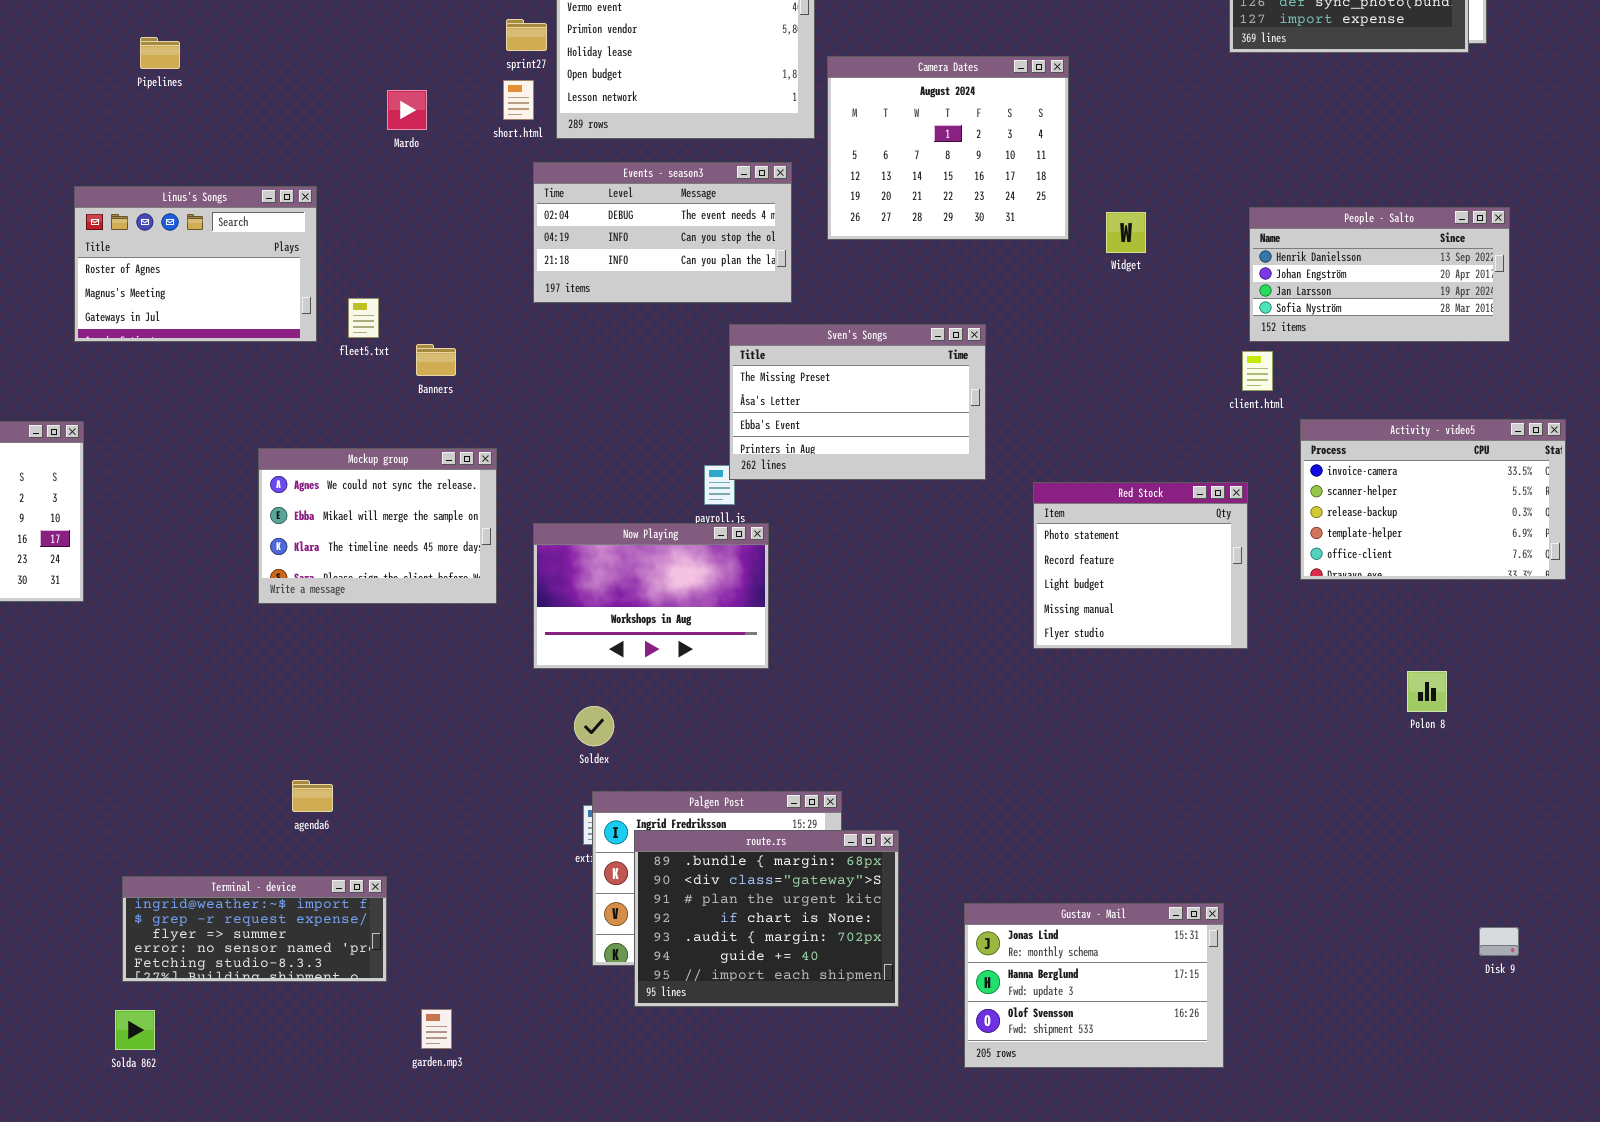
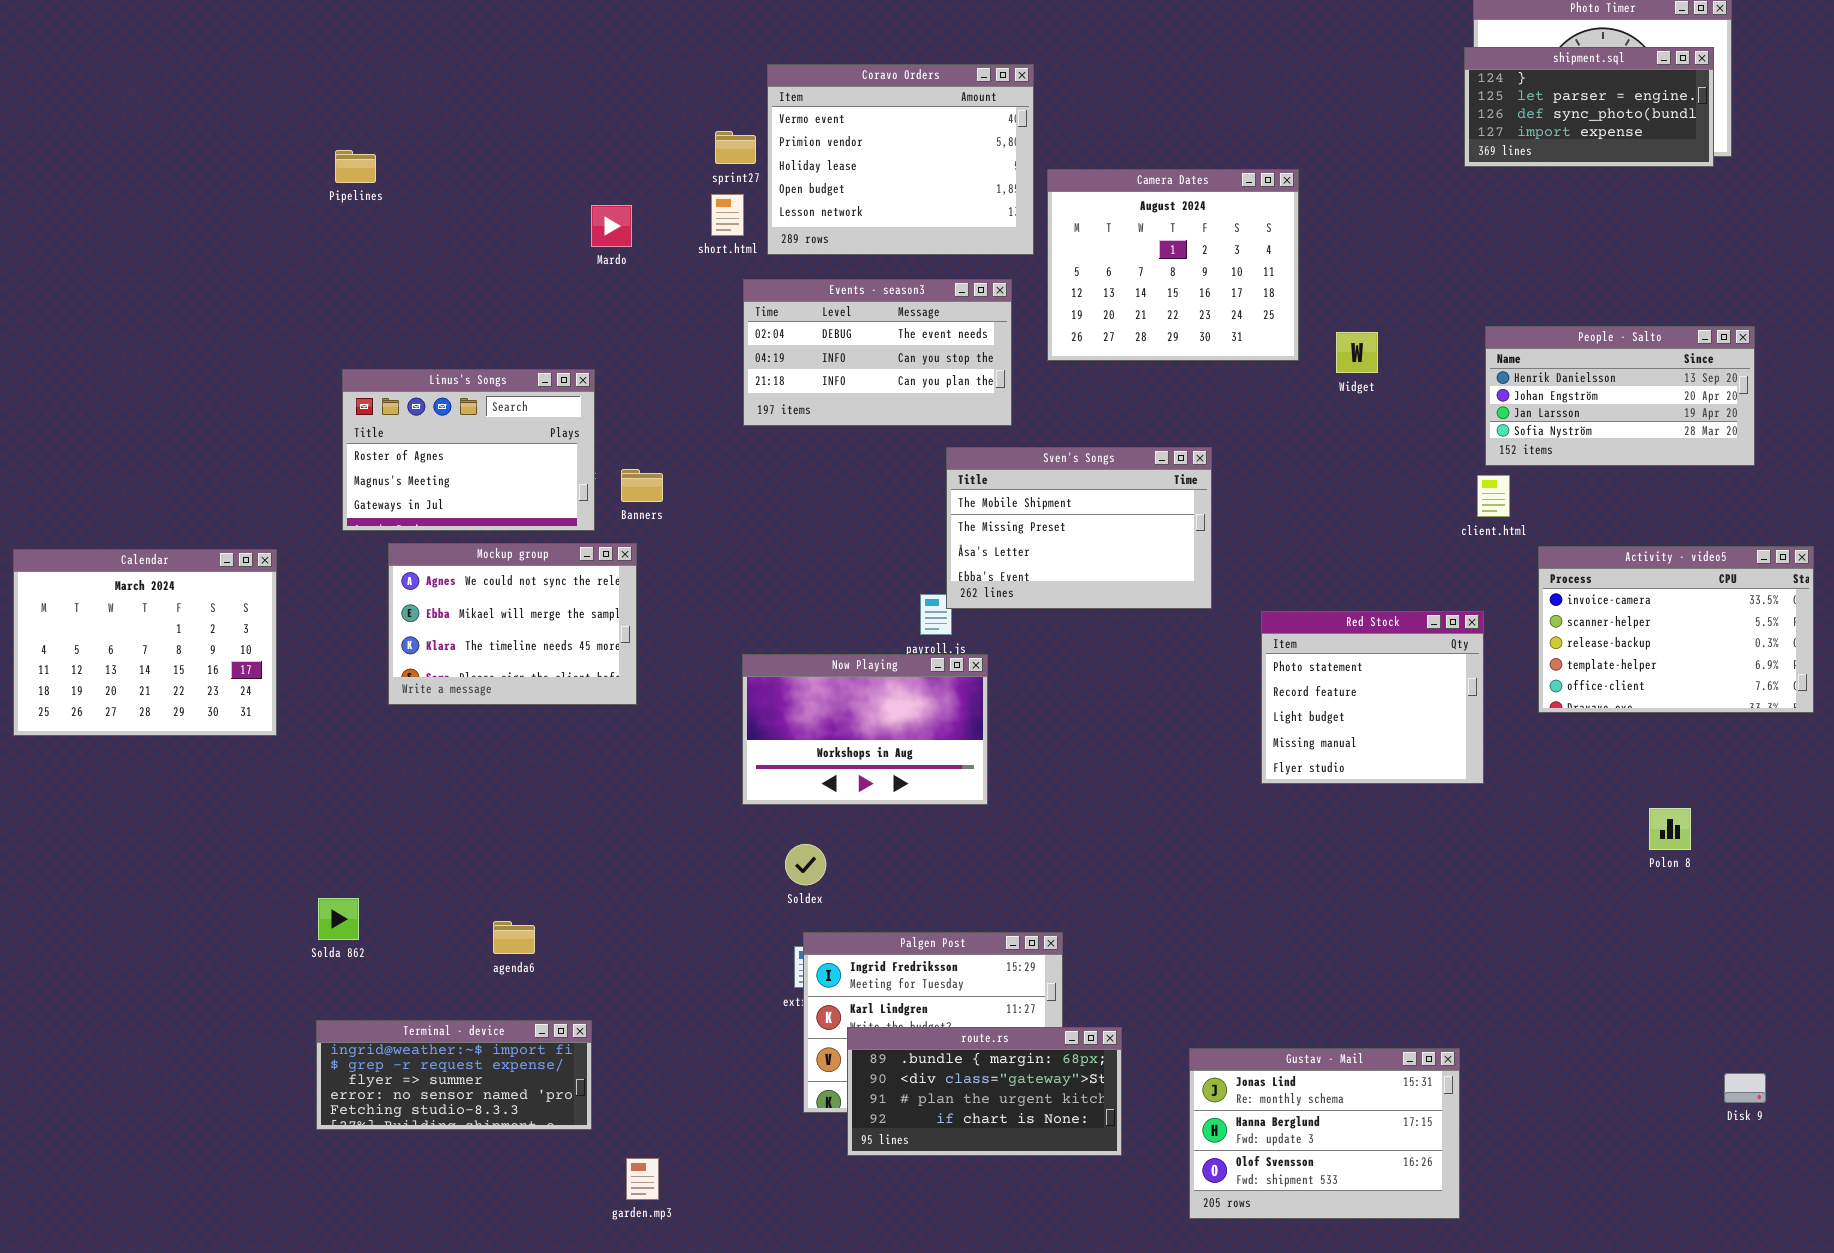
Linus's Songs: [74,186,317,342] -> [342,369,595,531], moved
Sven's Songs: [729,324,986,480] -> [946,447,1212,609], scrolled up 1 row
Mockup group: [258,448,497,604] -> [388,543,637,705], moved
route.rs: [634,830,899,1007] -> [847,1027,1122,1156], resized
Solda 862: [115,1010,155,1050] -> [318,898,359,940], moved

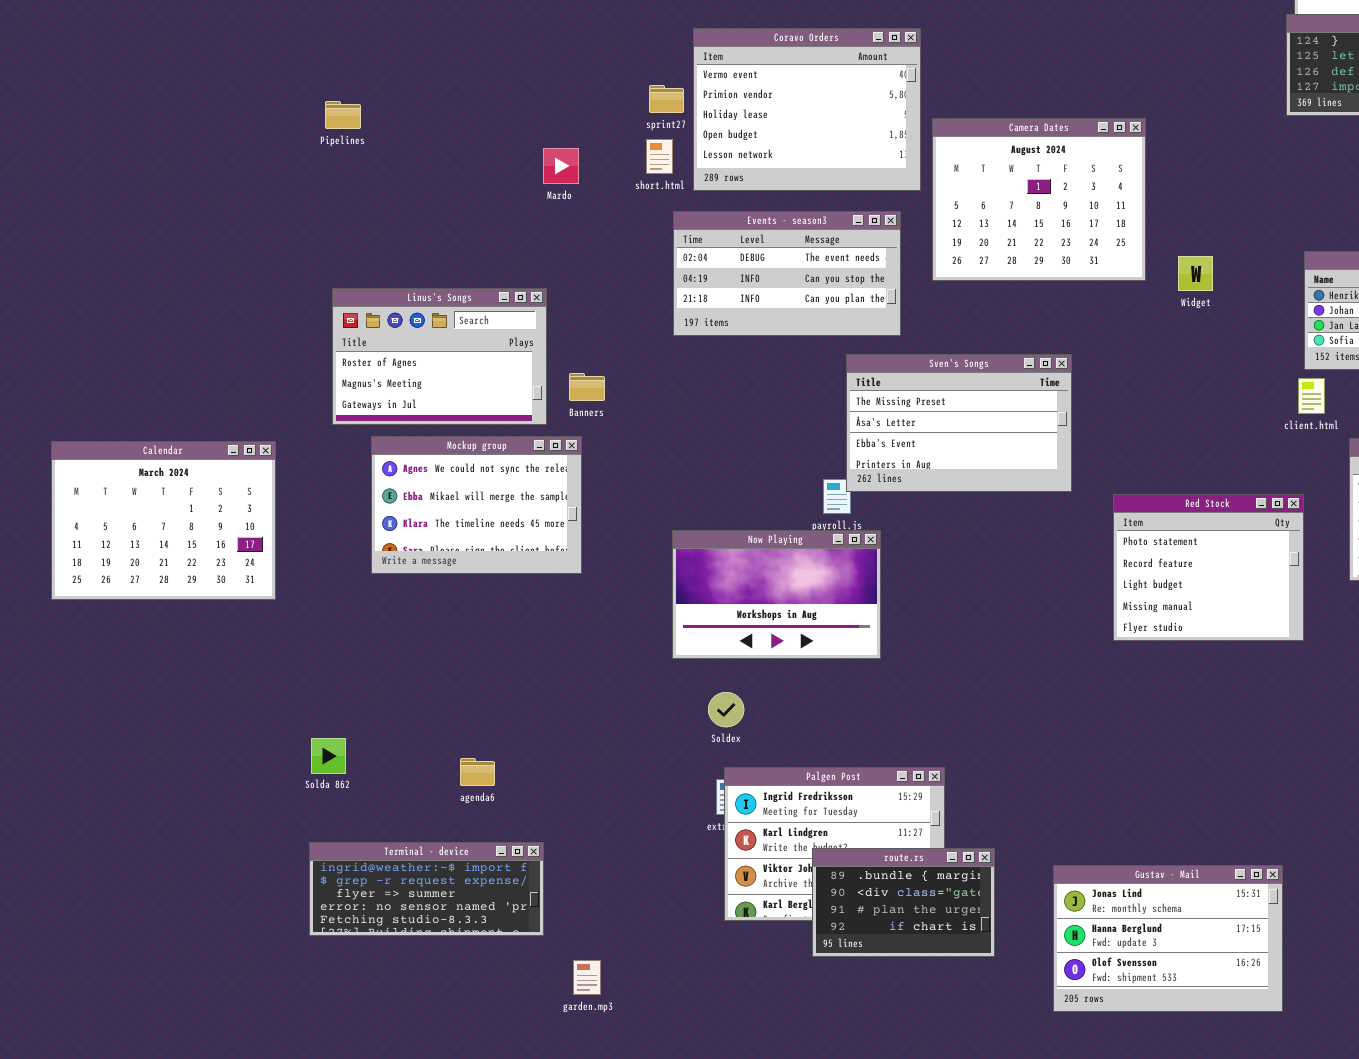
Sven's Songs: [946,447,1212,609] -> [846,354,1072,492], scrolled down 1 row
route.rs: [847,1027,1122,1156] -> [812,848,995,957], resized

